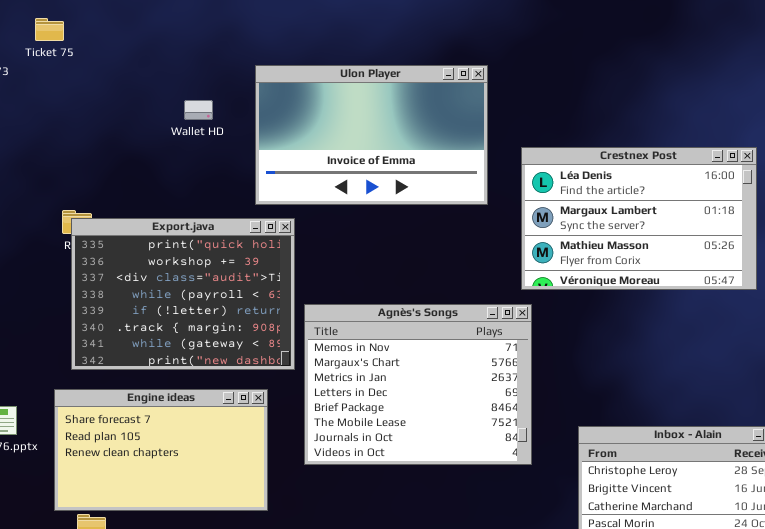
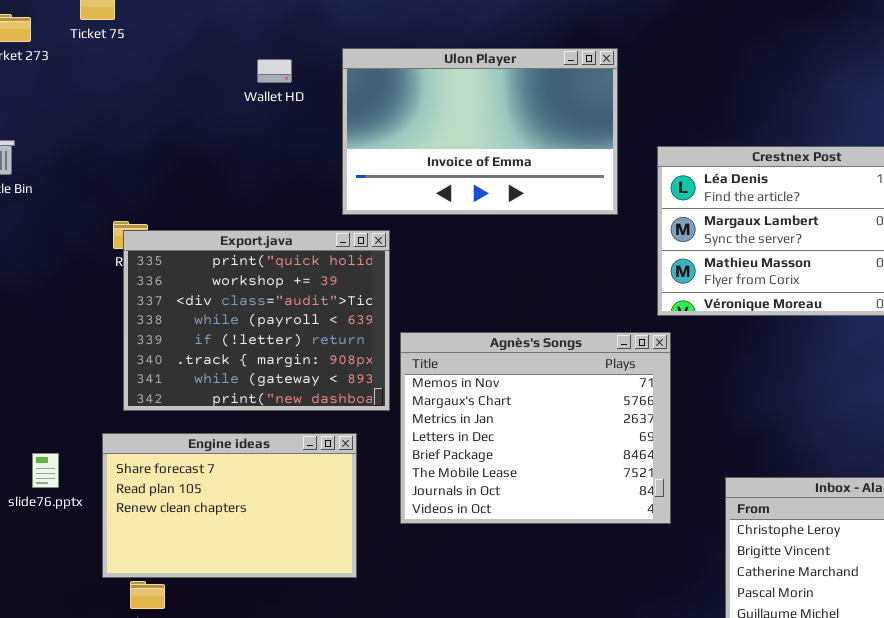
Wallet HD: [184,100,213,120] -> [257,59,292,83], moved

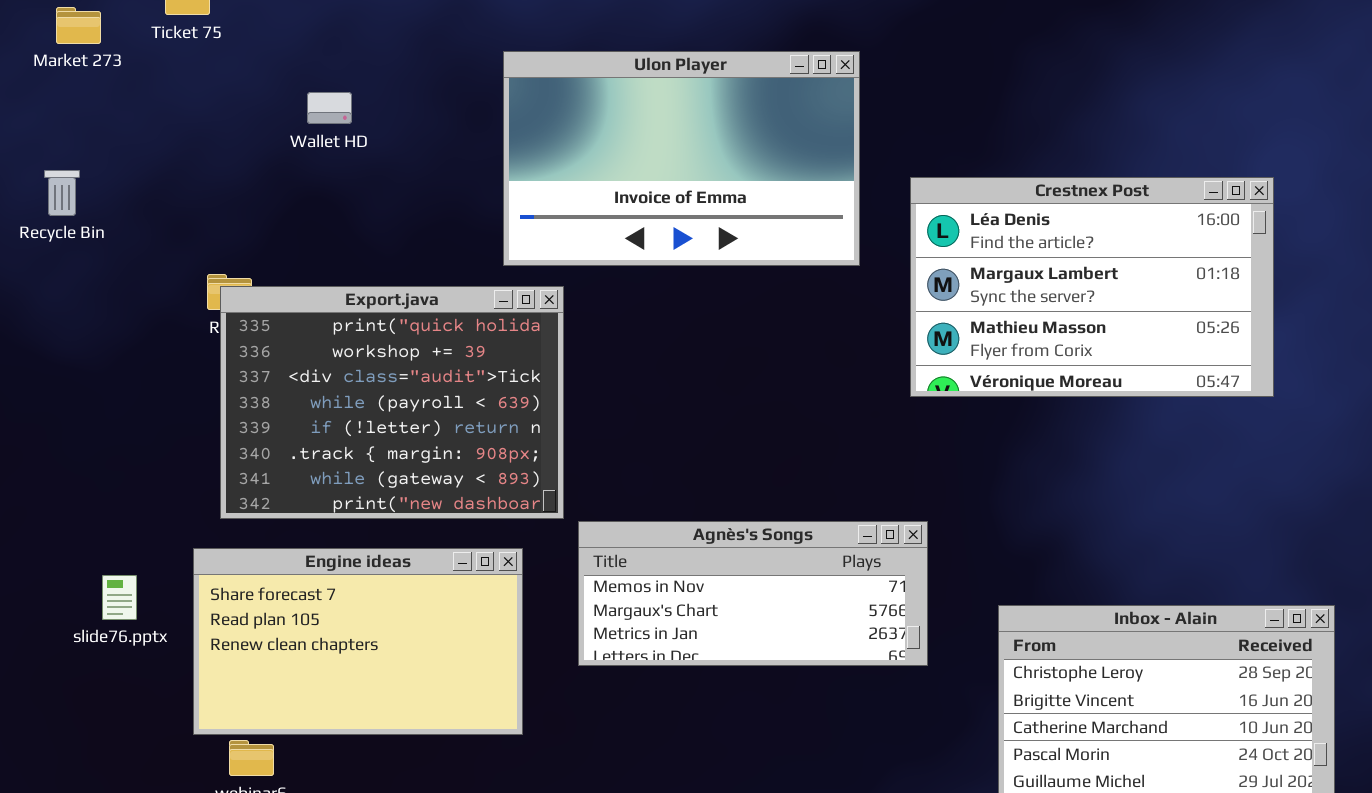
Wallet HD: [257,59,292,83] -> [307,92,352,124], moved
Agnès's Songs: [400,332,671,524] -> [578,521,928,666], resized

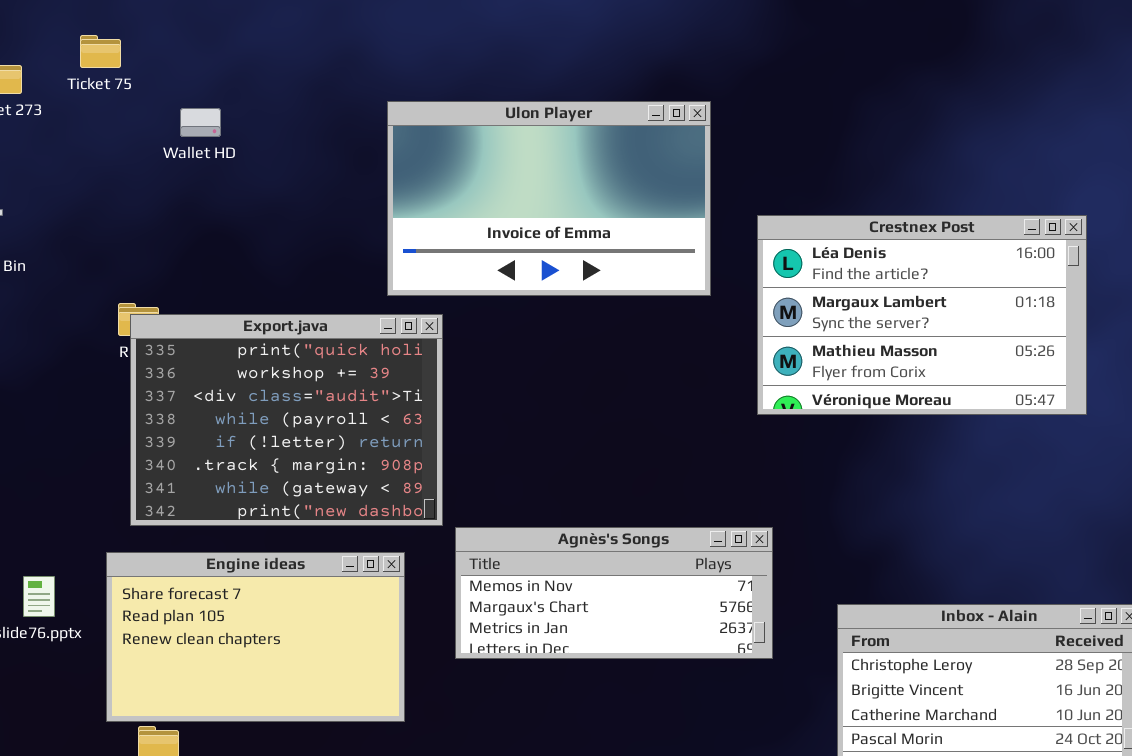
Wallet HD: [307,92,352,124] -> [180,108,221,137], moved

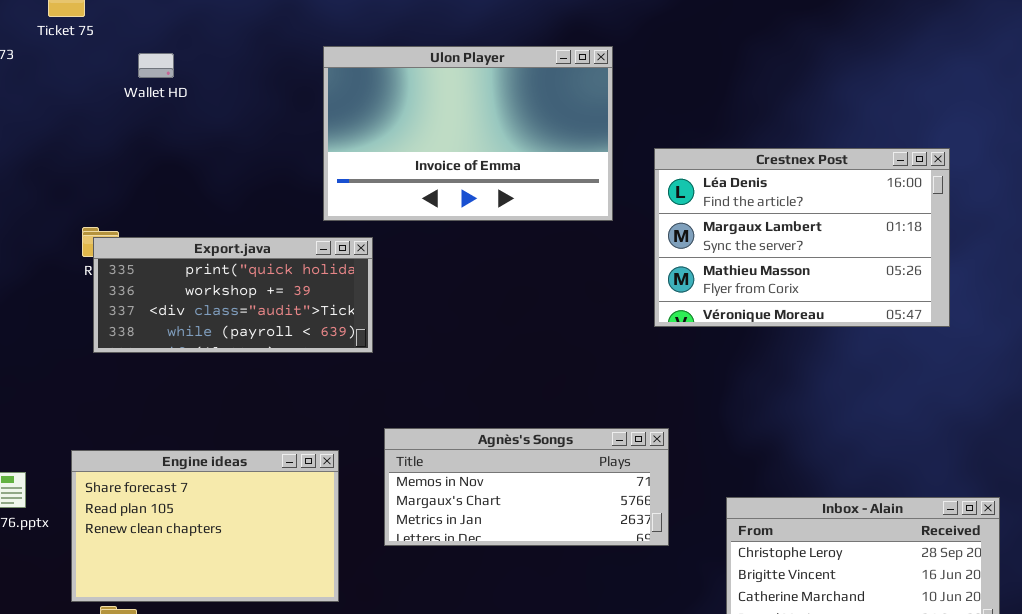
Export.java: [130,314,443,526] -> [93,237,373,353], resized

